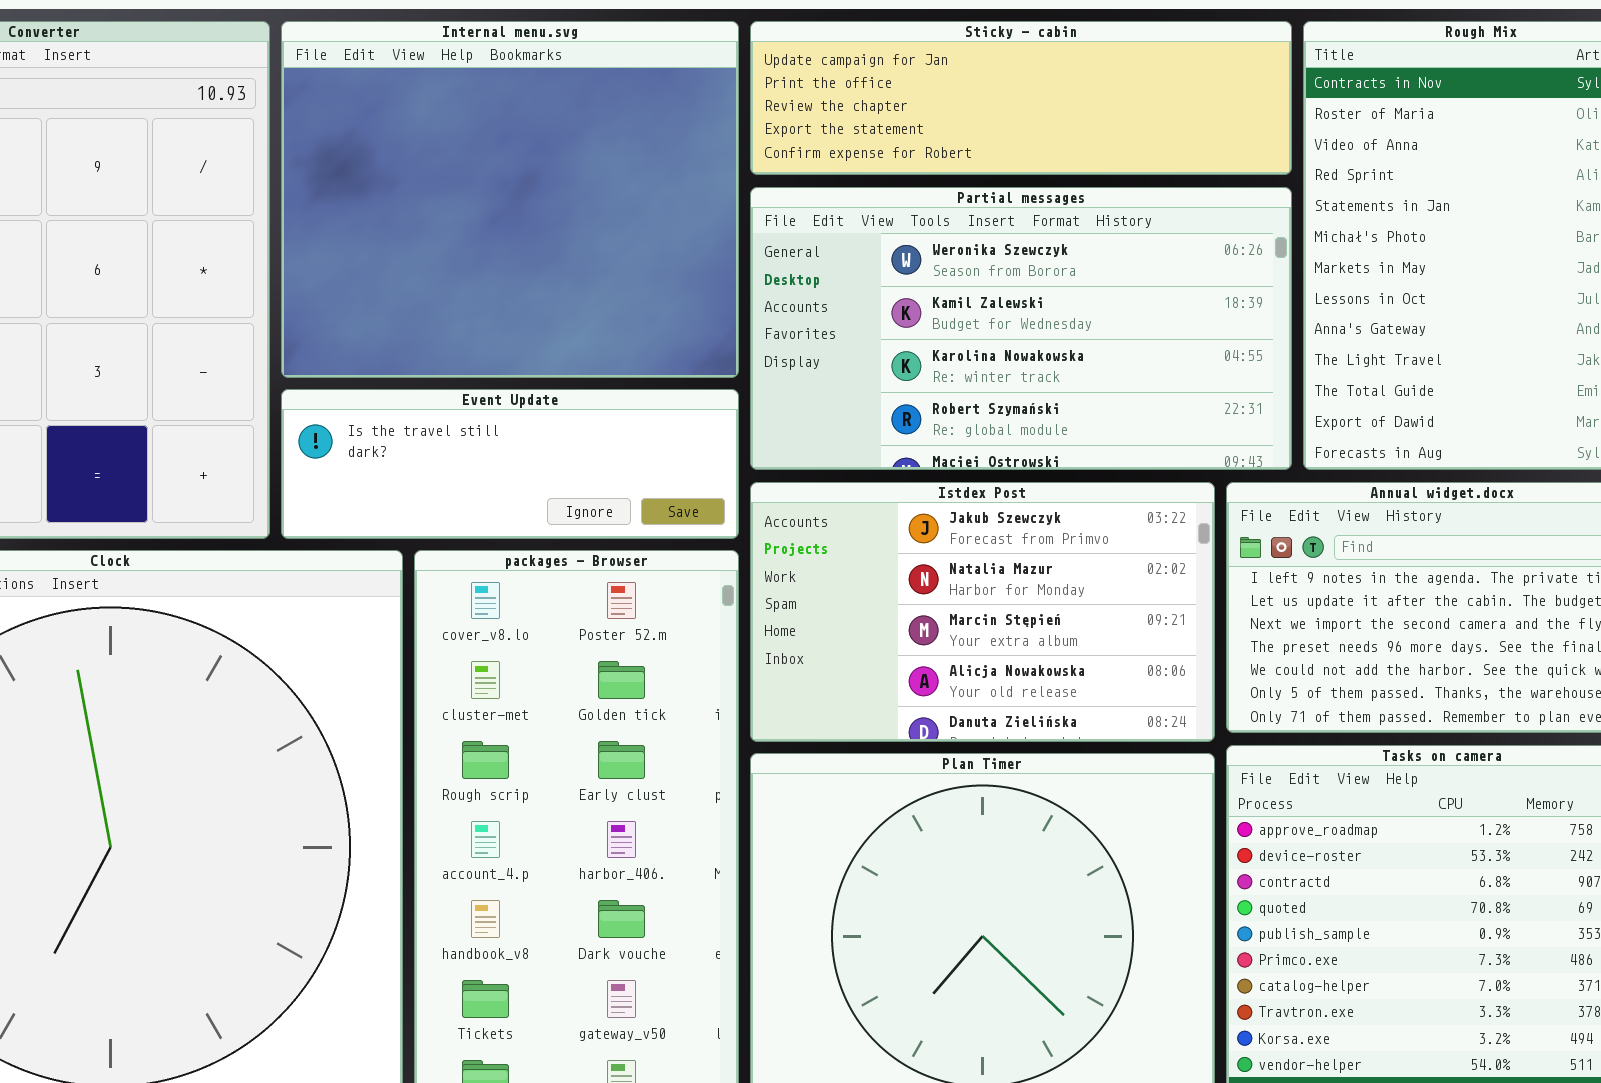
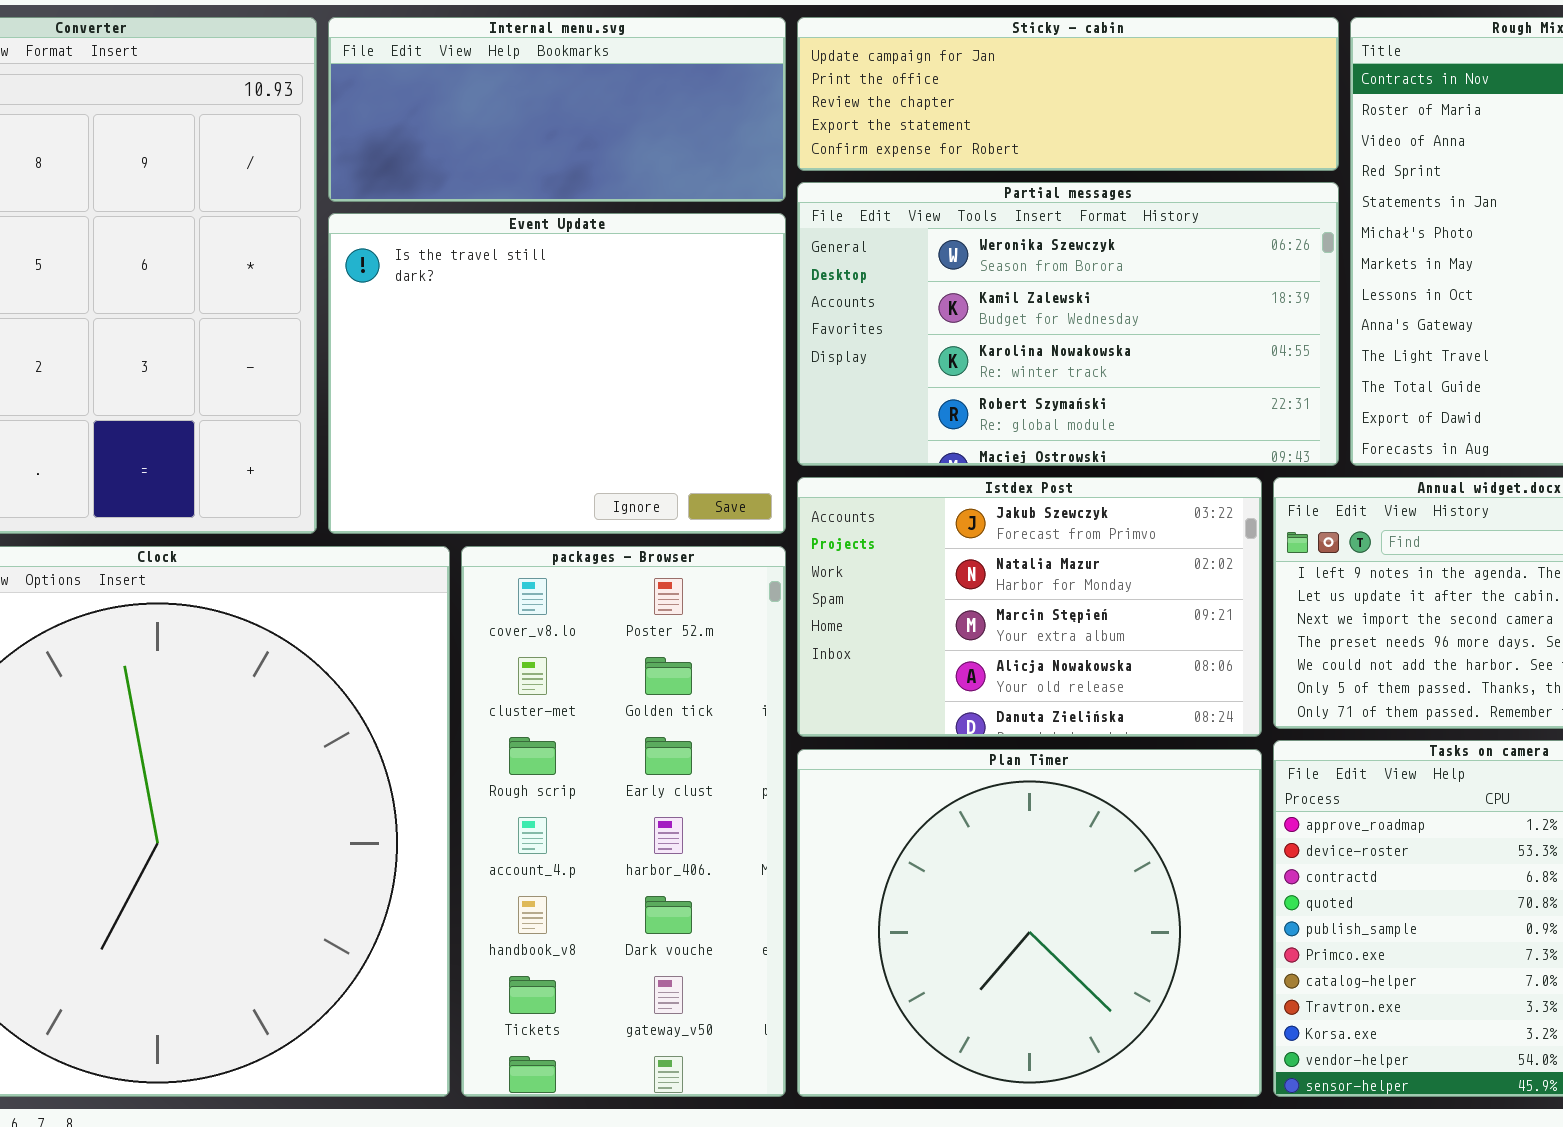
Internal menu.svg: [281,21,739,378] -> [328,17,786,202], resized
Event Update: [281,389,739,539] -> [328,213,786,534], resized

